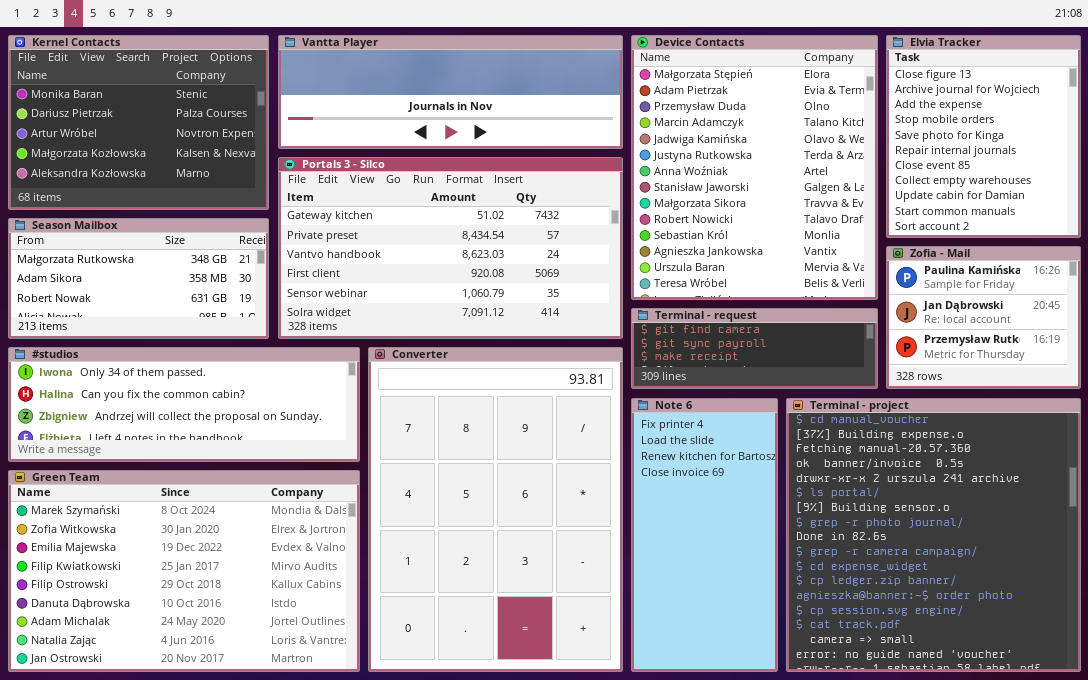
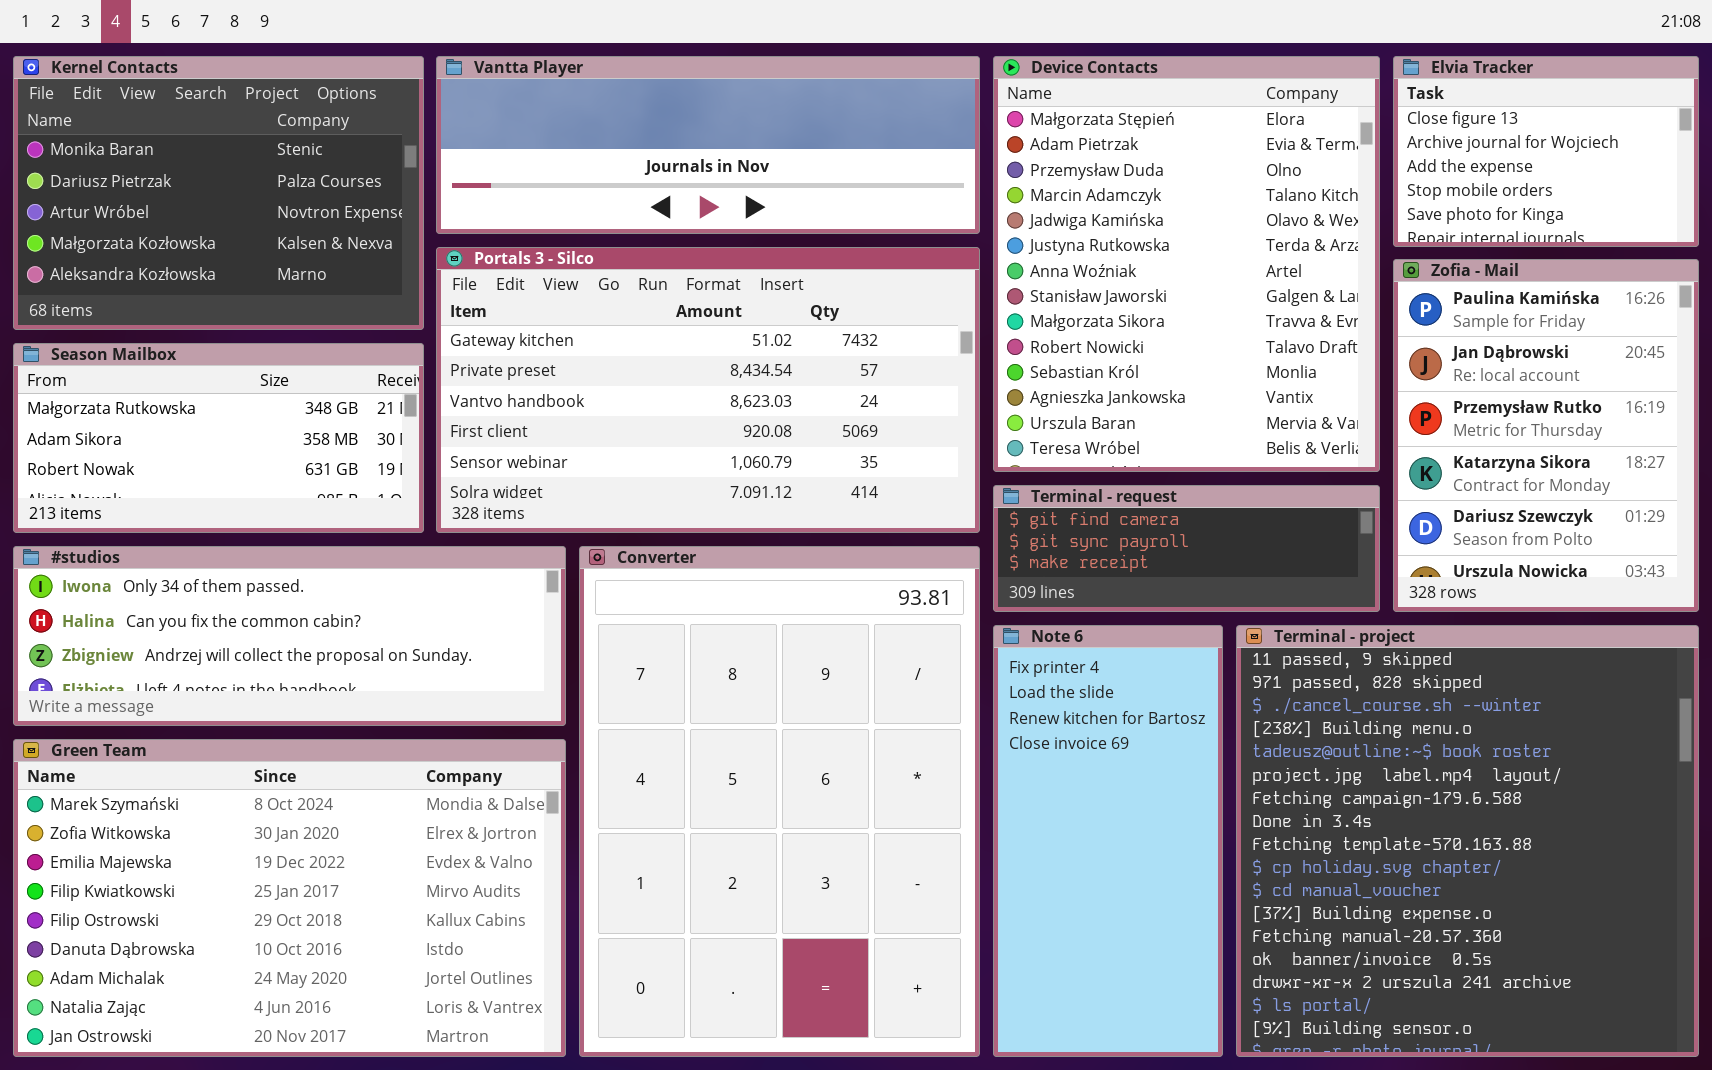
Elvia Tracker: [886,35,1081,238] -> [1393,56,1699,247], resized
Zofia - Mail: [886,246,1081,389] -> [1393,259,1699,612], resized
Terminal - project: [786,398,1081,672] -> [1236,625,1699,1057], scrolled up 10 rows

